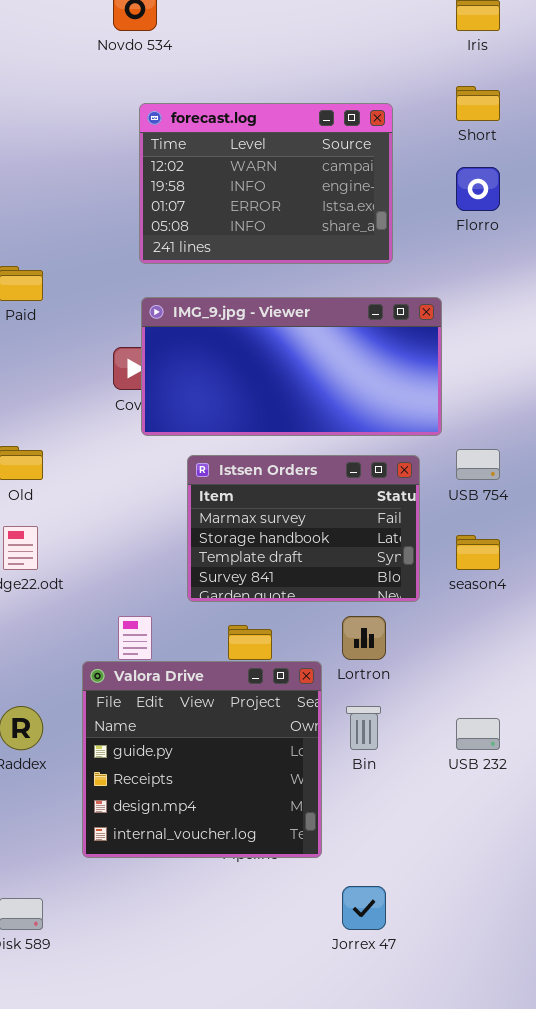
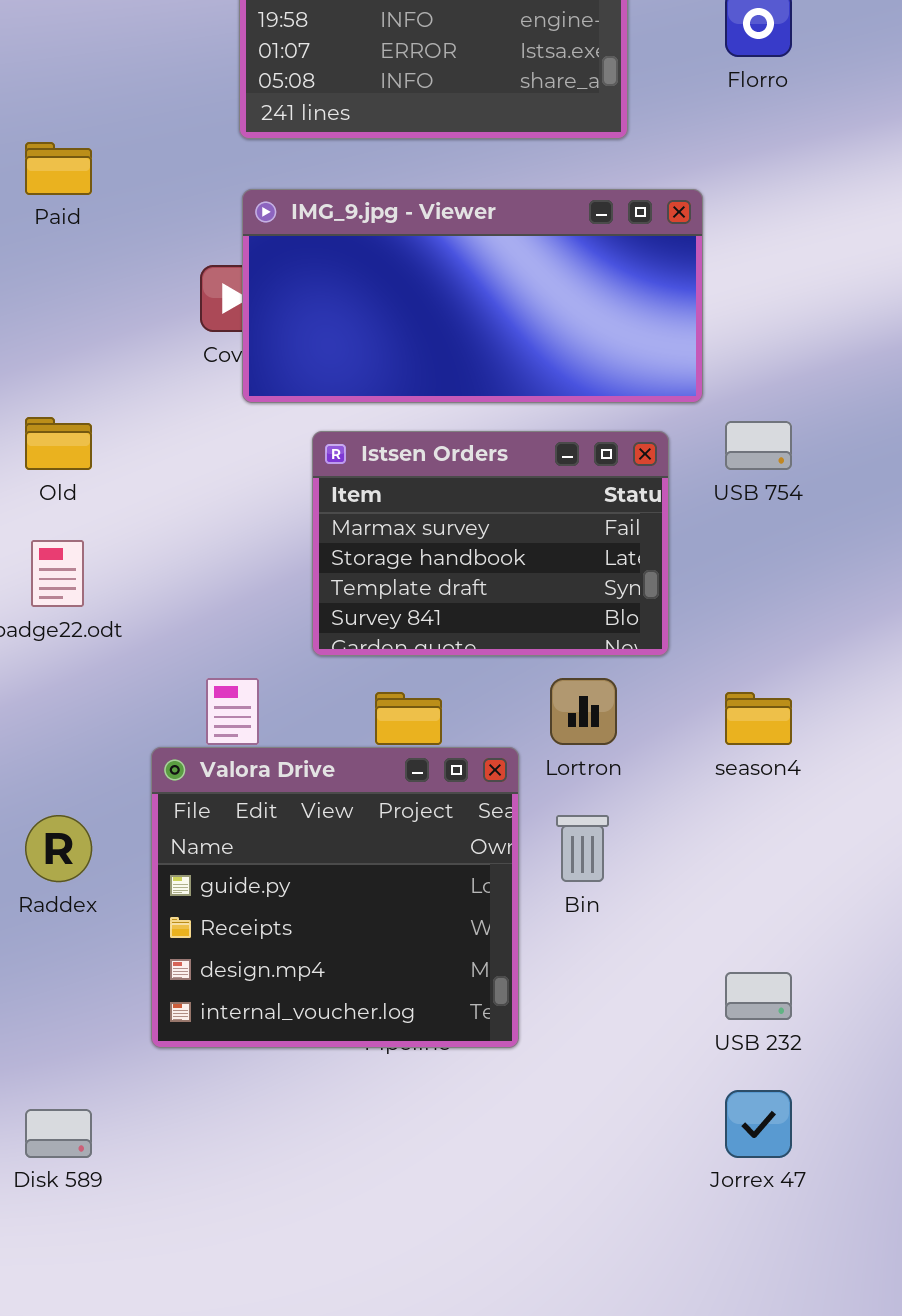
season4: [456,535,500,570] -> [725,692,792,745], moved
USB 232: [456,718,500,750] -> [725,972,792,1020], moved
Jorrex 47: [342,886,386,930] -> [725,1090,792,1158], moved

